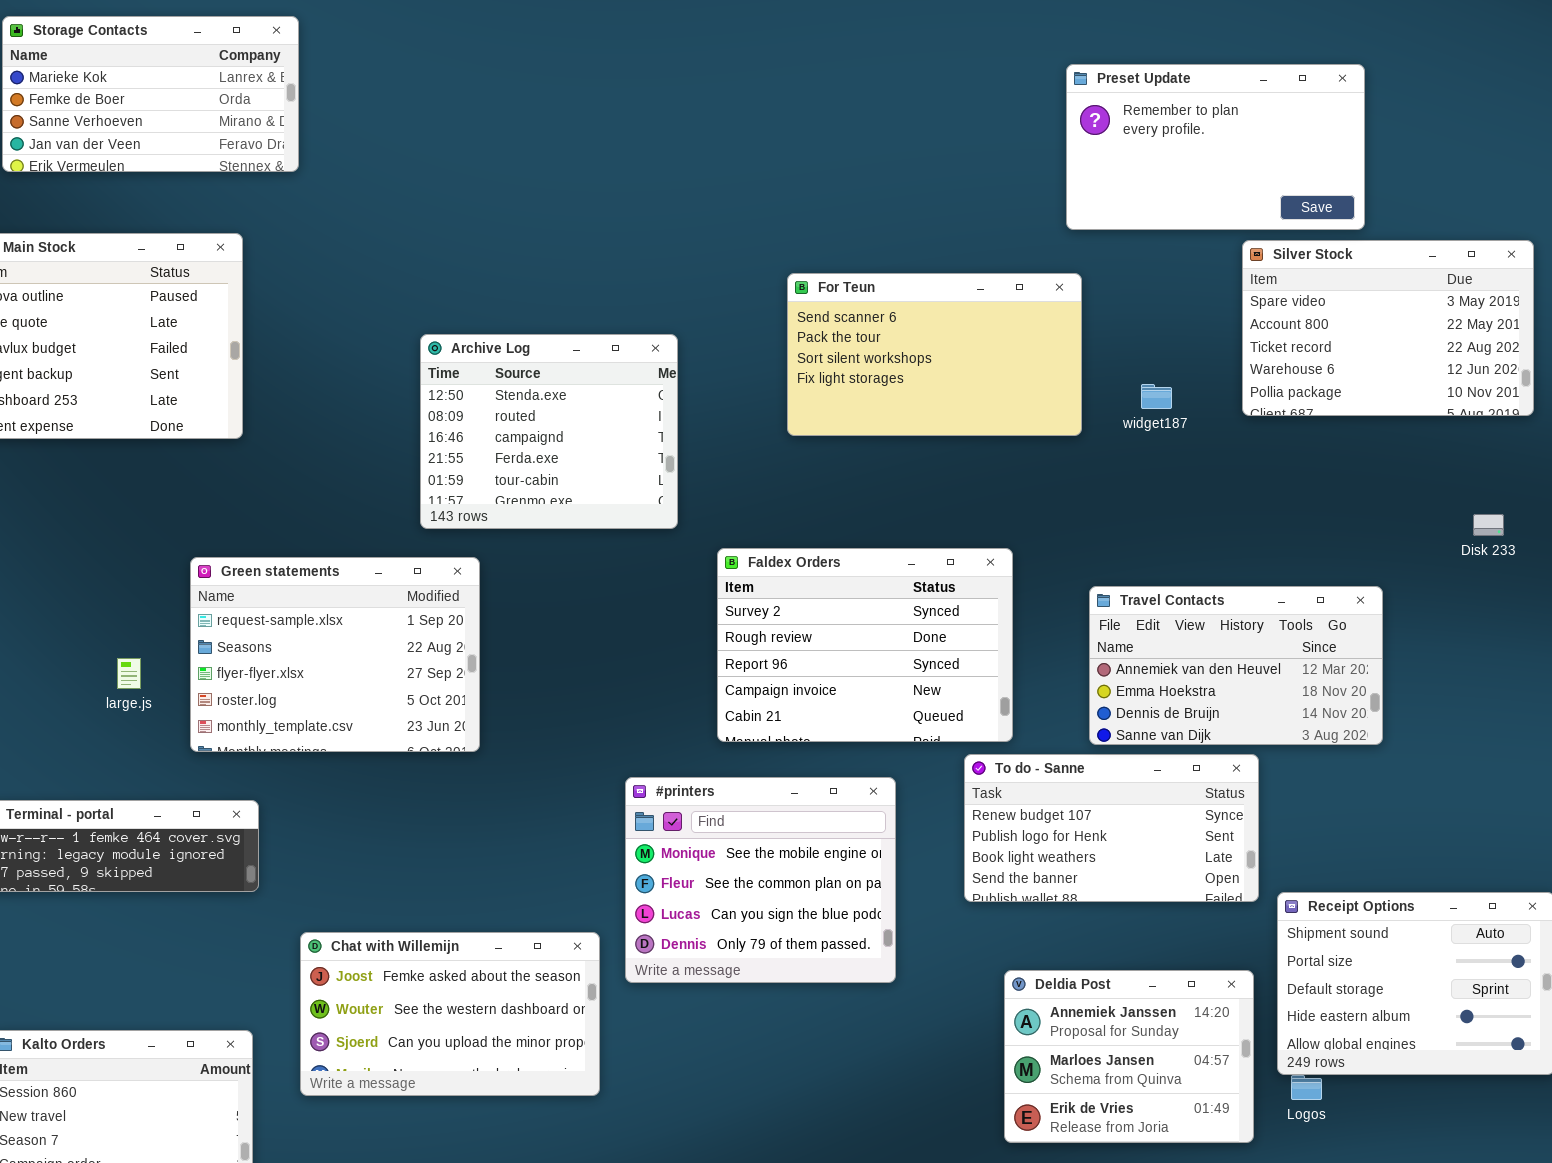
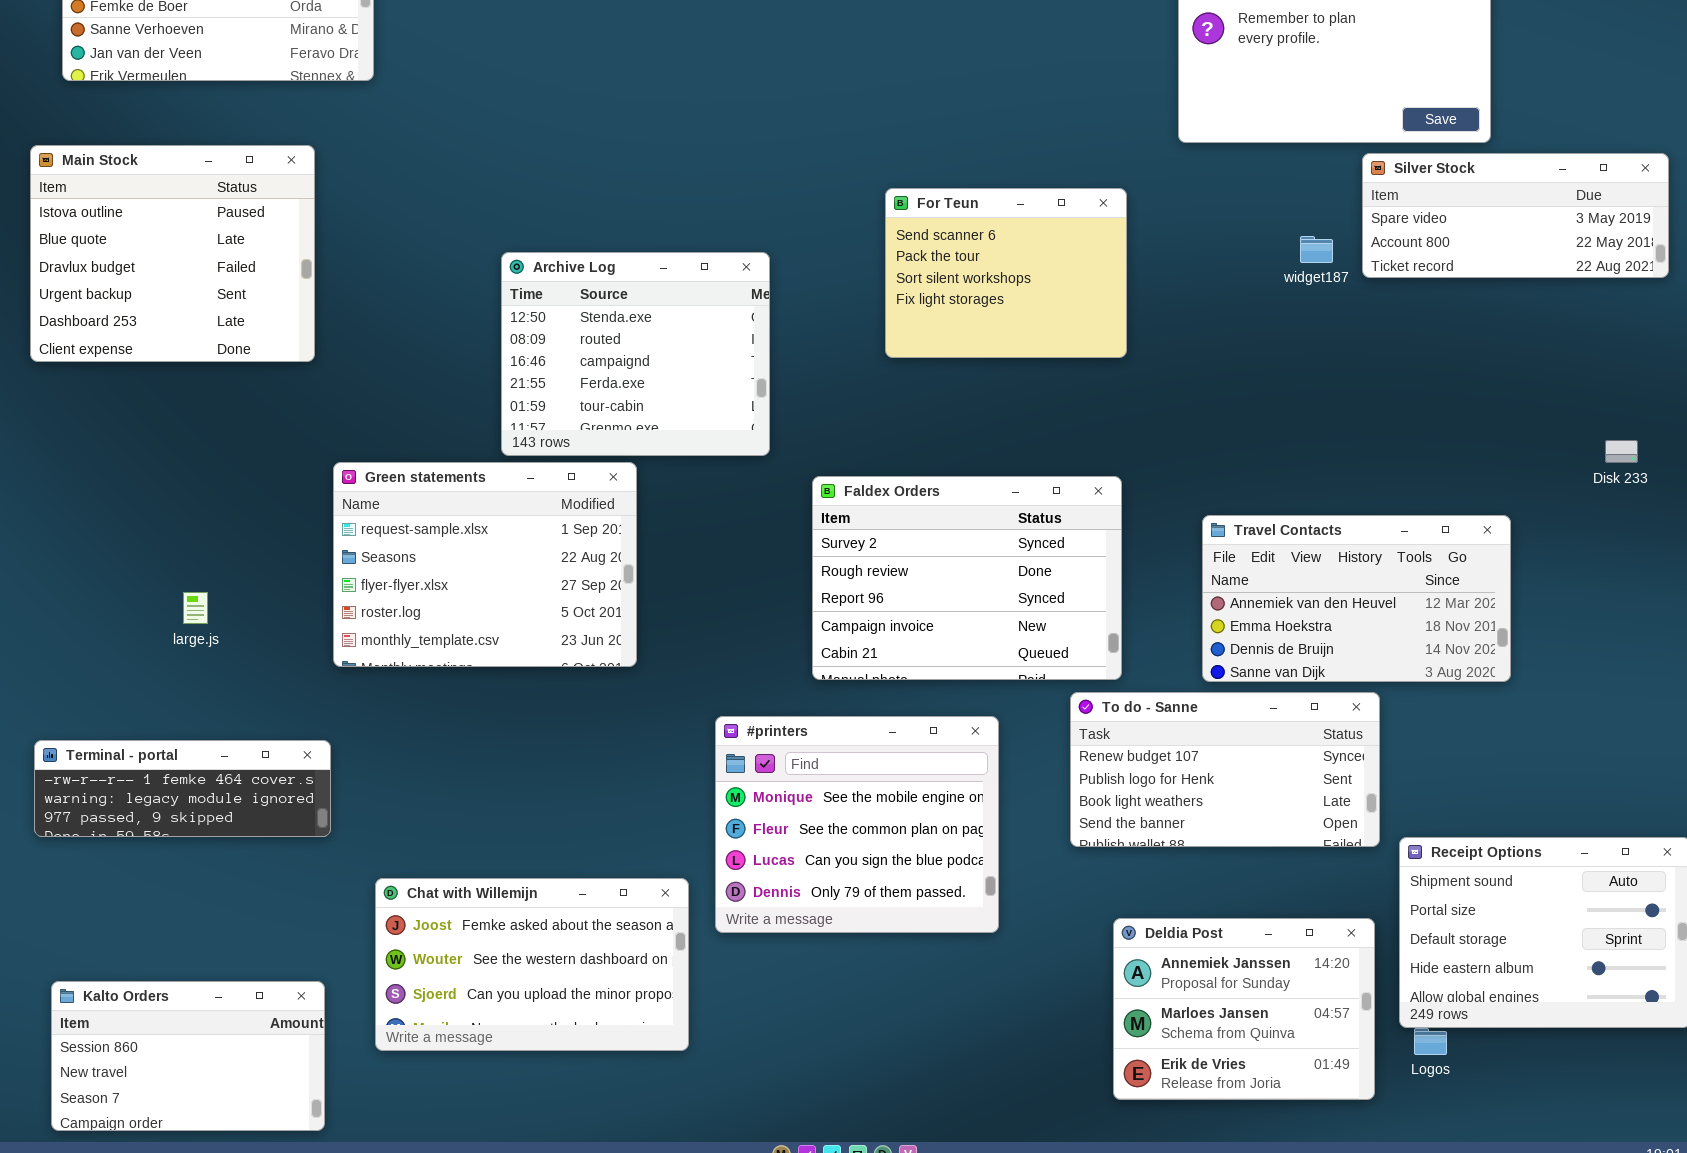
Silver Stock: [1242,240,1534,416] -> [1362,153,1669,278], resized
For Teun: [787,273,1082,436] -> [885,188,1127,358], resized
widget187: [1141,384,1172,409] -> [1300,236,1333,263], moved
Green statements: [190,557,480,752] -> [333,462,637,667], moved

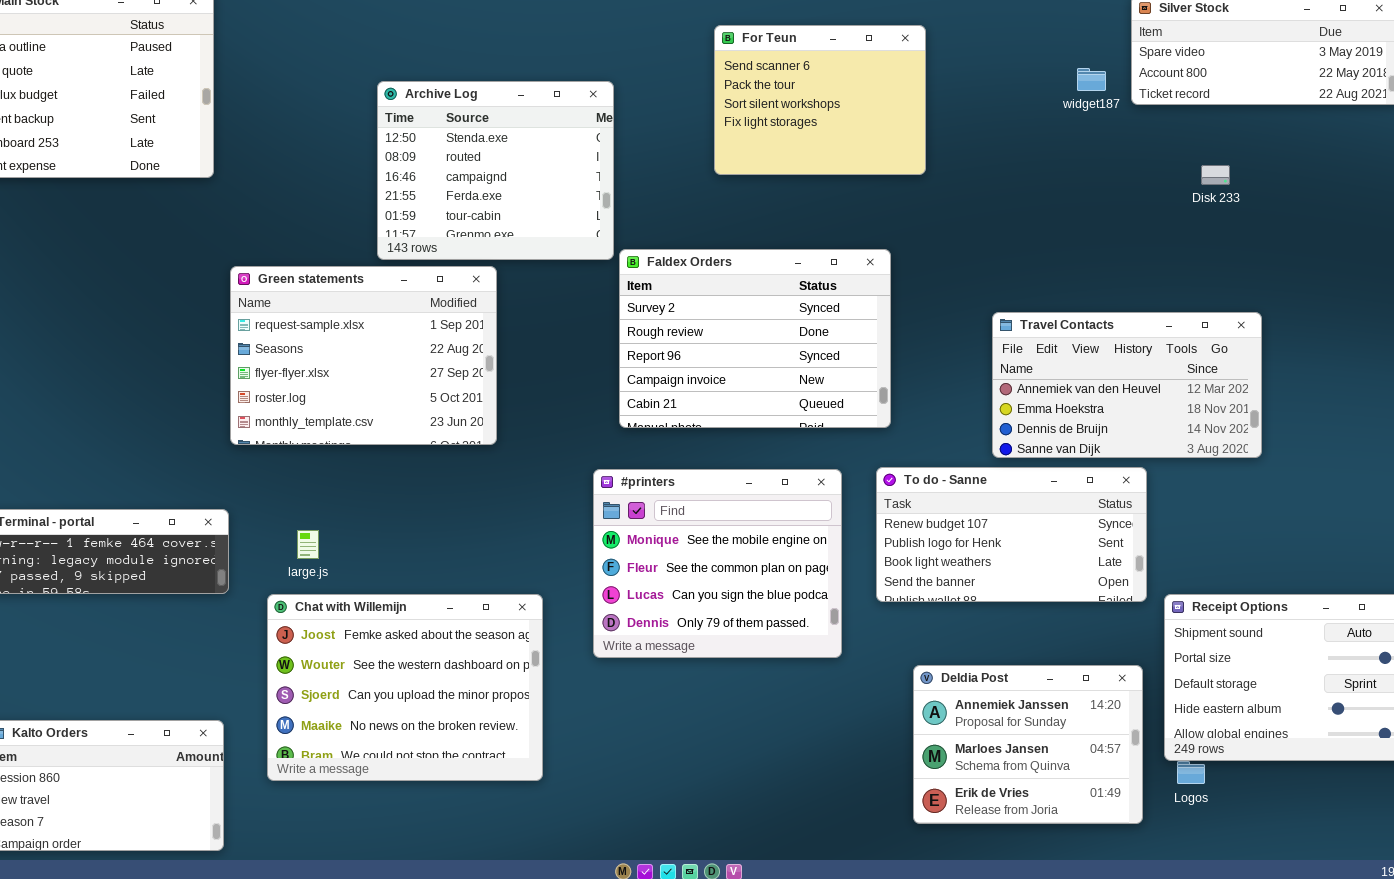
Disk 233: [1605,440,1638,463] -> [1201,165,1230,185], moved
Faldex Orders: [812,476,1122,680] -> [619,249,891,428], moved
large.js: [183,592,208,624] -> [297,530,319,559], moved
#printers: [715,716,999,933] -> [593,469,842,658], moved
Chat with Willemijn: [375,878,689,1051] -> [267,594,543,781], resized

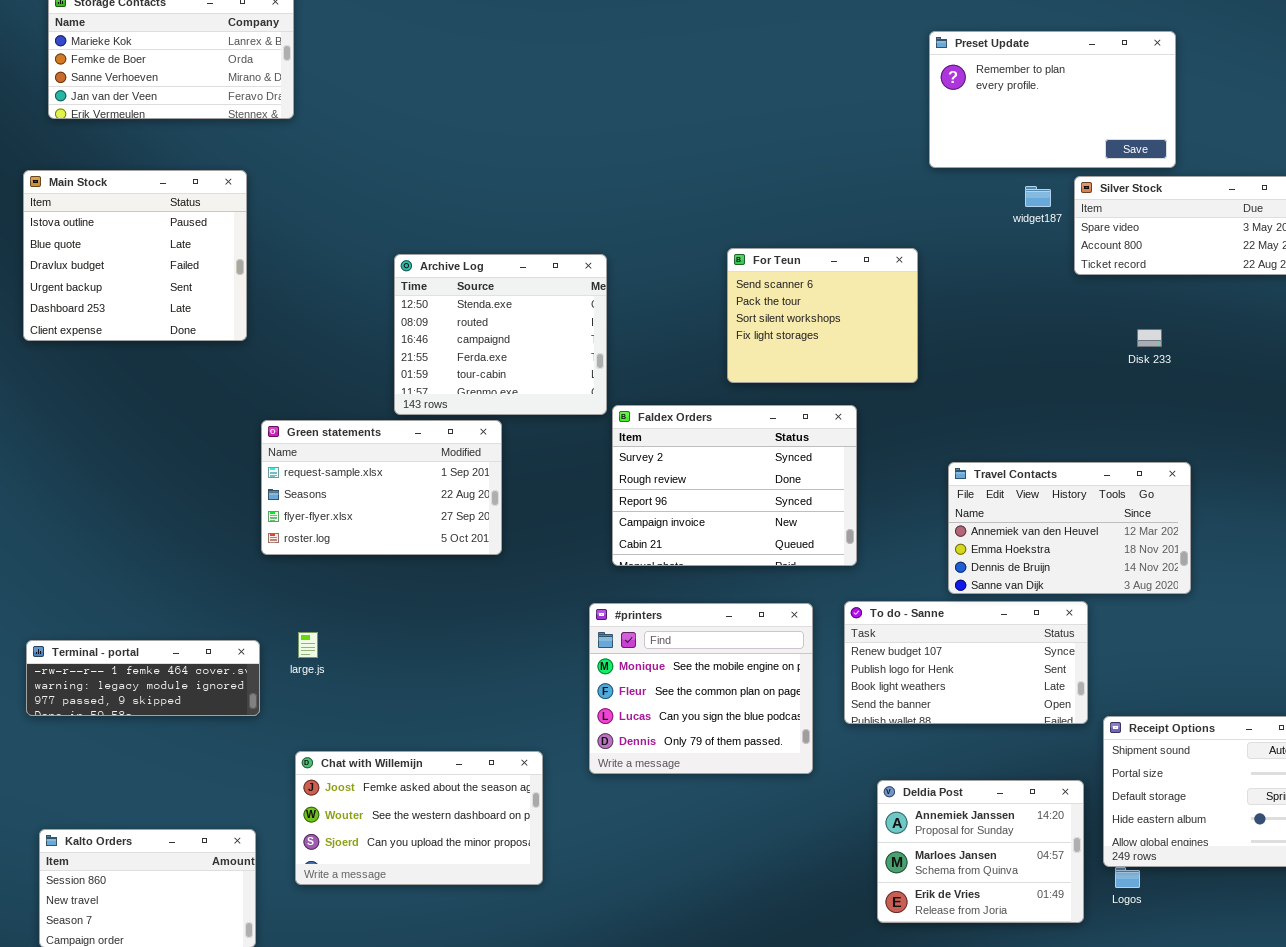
For Teun: [714,25,926,175] -> [727,248,918,383], moved
widget187: [1077,68,1106,91] -> [1025,186,1051,207], moved
Green statements: [230,266,497,445] -> [261,420,502,555], resized
large.js: [297,530,319,559] -> [298,632,318,658], moved
Chat with Willemijn: [267,594,543,781] -> [295,751,543,885], resized

